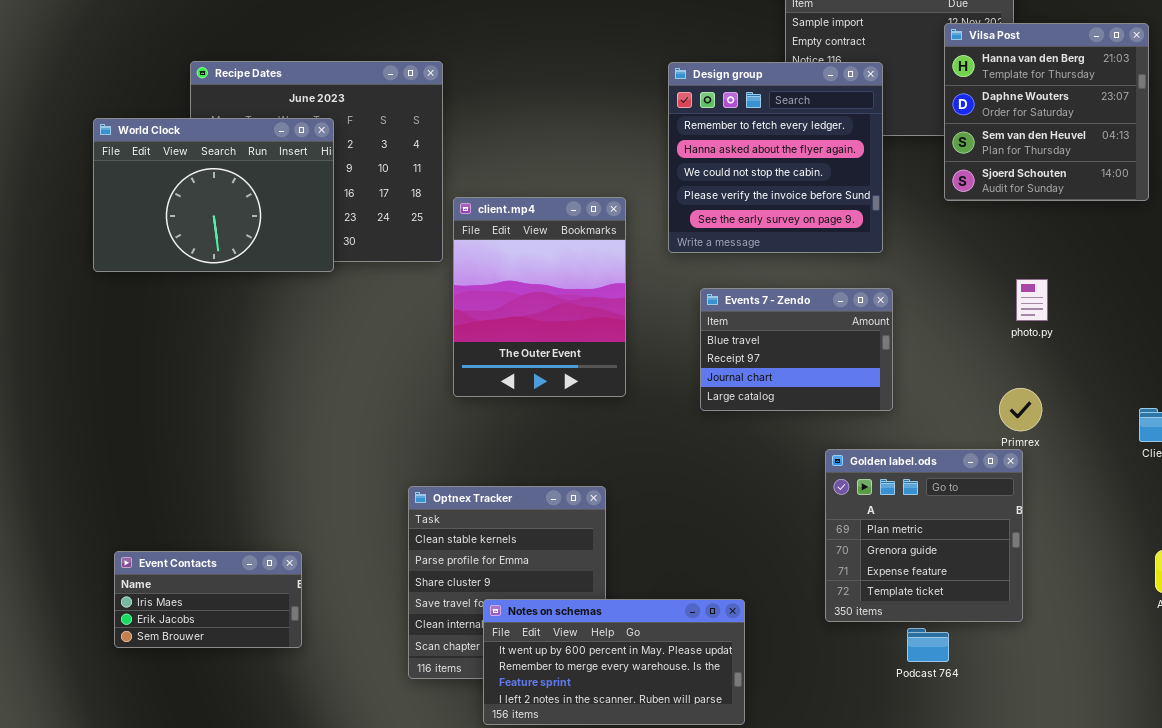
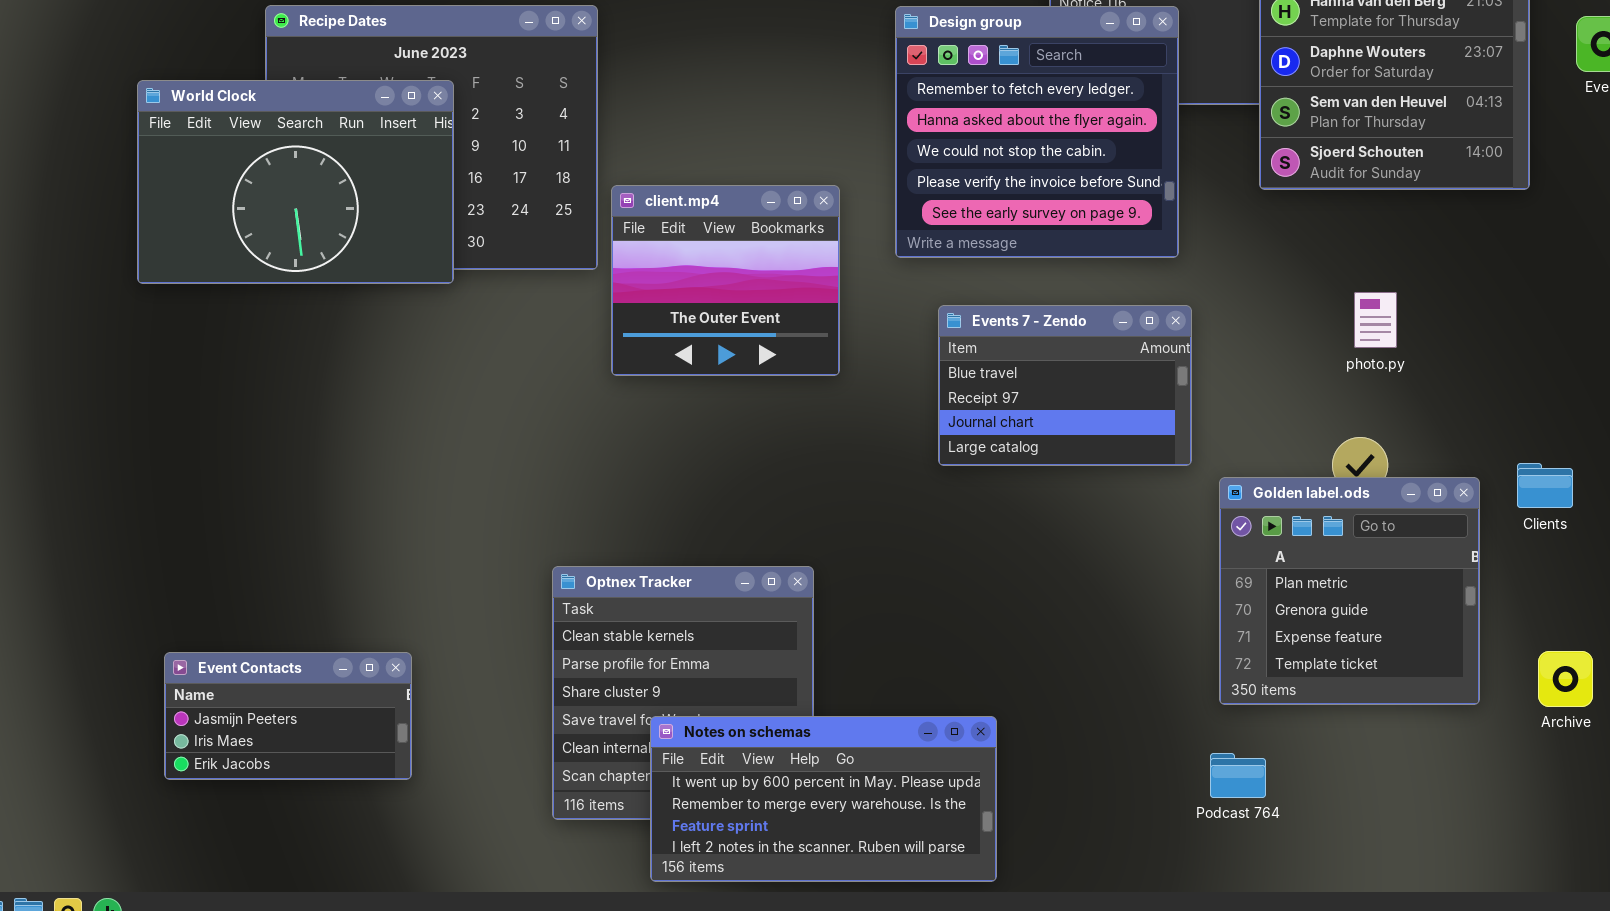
client.mp4: [453,197,626,397] -> [611,185,840,376], resized
Golden label.ods: [825,449,1023,622] -> [1219,477,1480,705], moved
Event Contacts: [114,551,302,648] -> [164,652,412,780], scrolled up 1 row

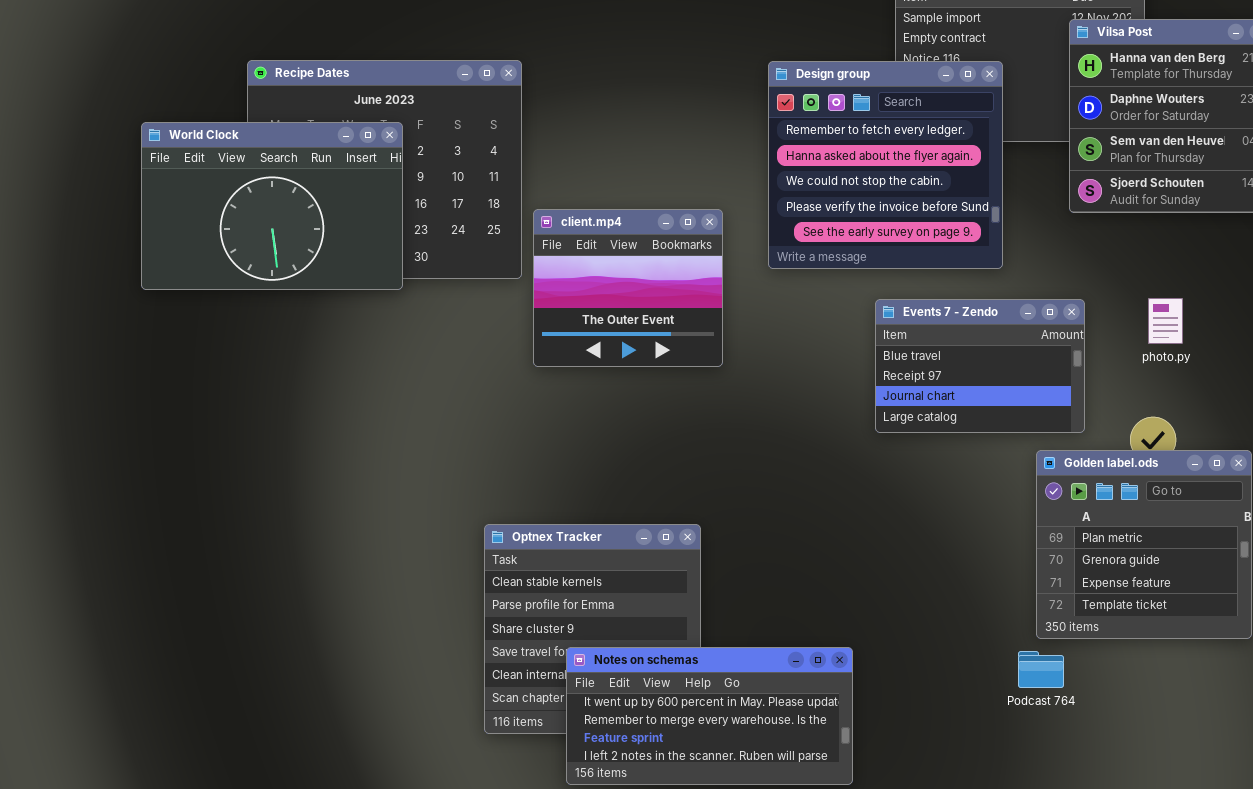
Events 7 - Zendo: [938,305,1192,466] -> [875,299,1085,433], moved
Event Contacts: [164,652,412,780] -> none, closed
Podcast 764: [1210,753,1266,798] -> [1018,651,1064,688], moved

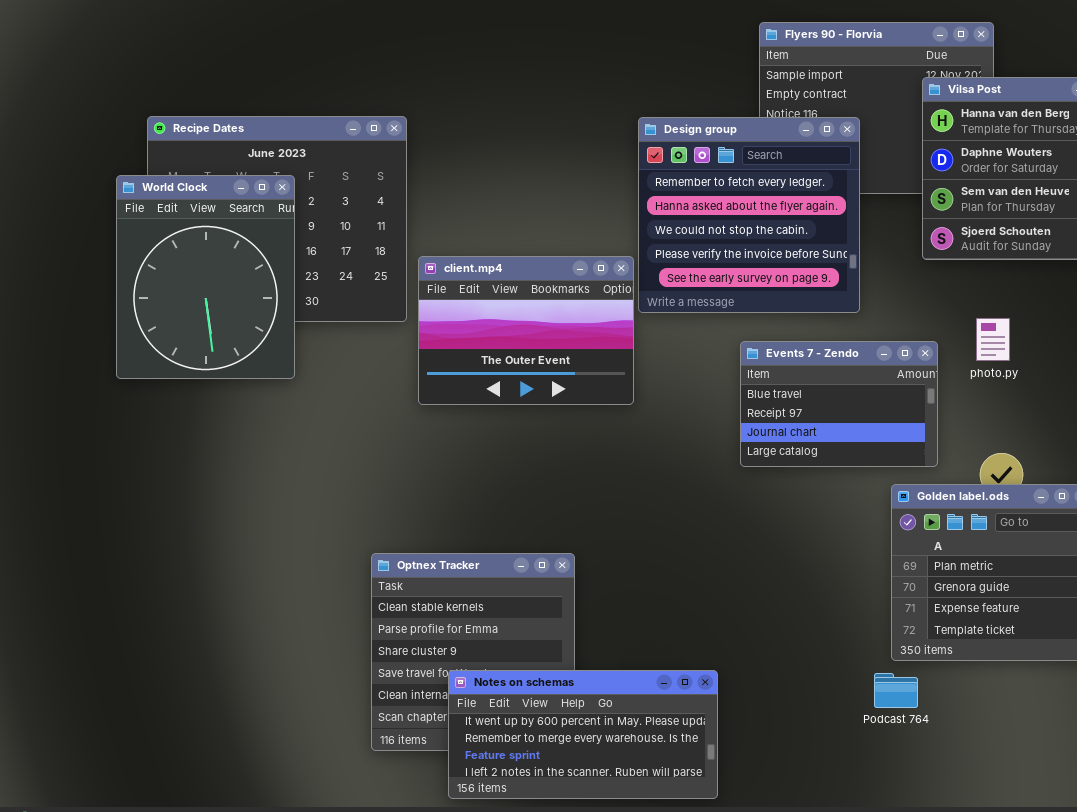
World Clock: [141,122,403,290] -> [116,175,295,379], resized
client.mp4: [533,209,723,367] -> [418,256,634,405], resized
photo.py: [1148,298,1183,344] -> [976,318,1010,361], moved

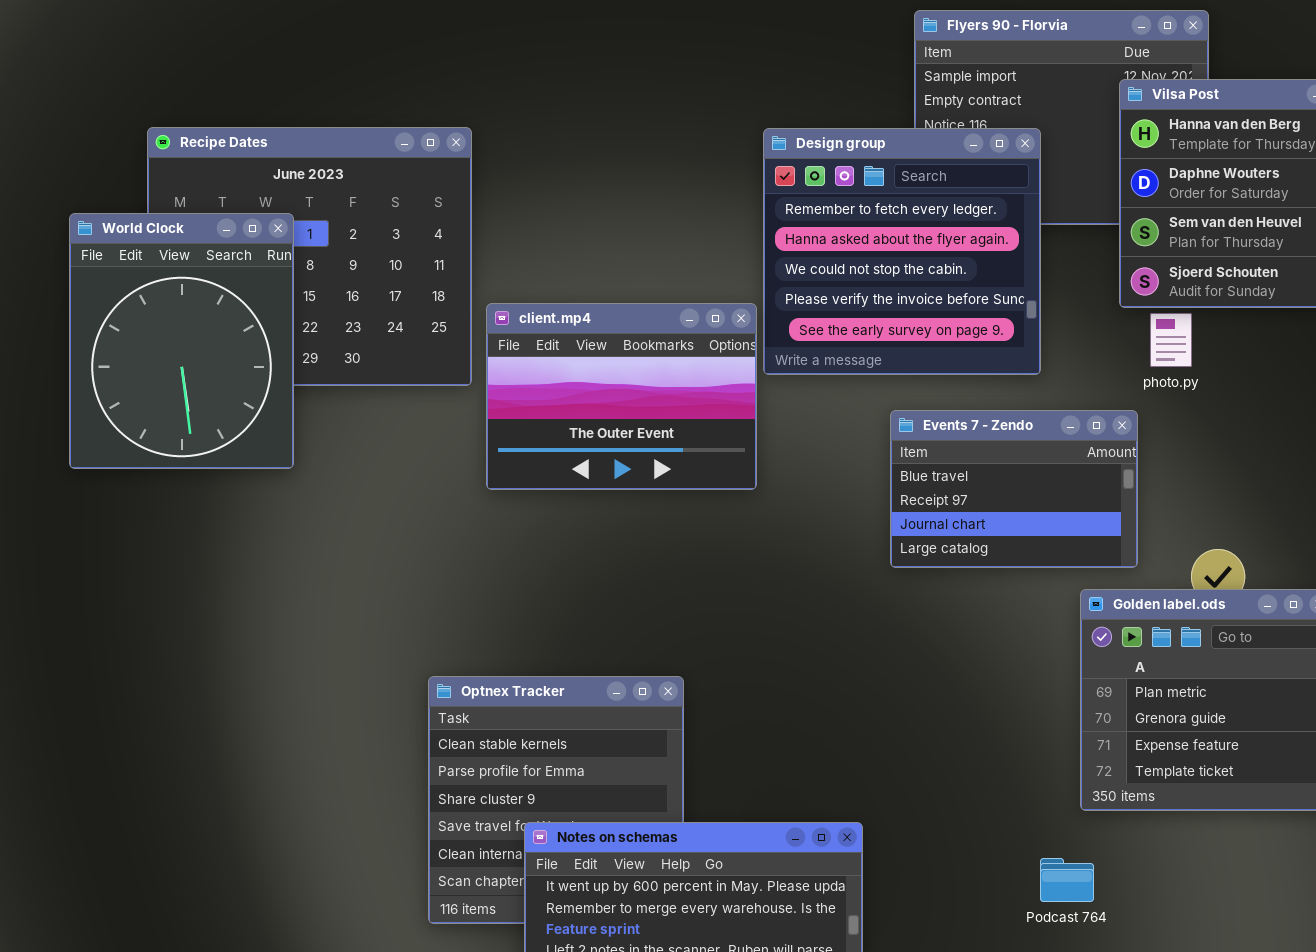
World Clock: [116,175,295,379] -> [69,213,294,469], moved
photo.py: [976,318,1010,361] -> [1150,313,1192,367], moved
Podcast 764: [874,673,918,708] -> [1040,858,1094,902], moved

